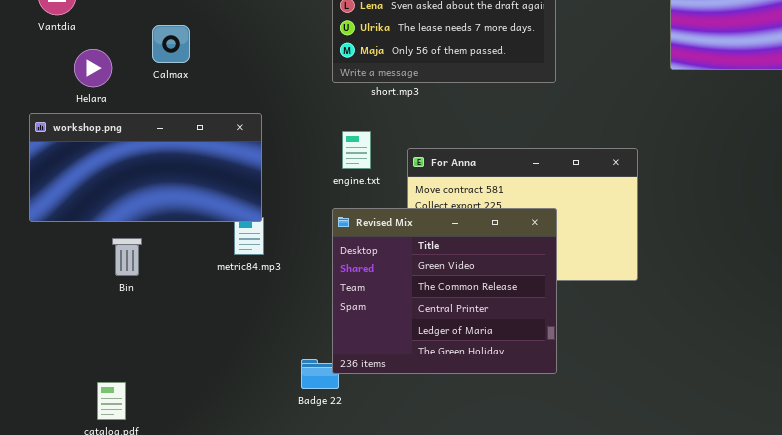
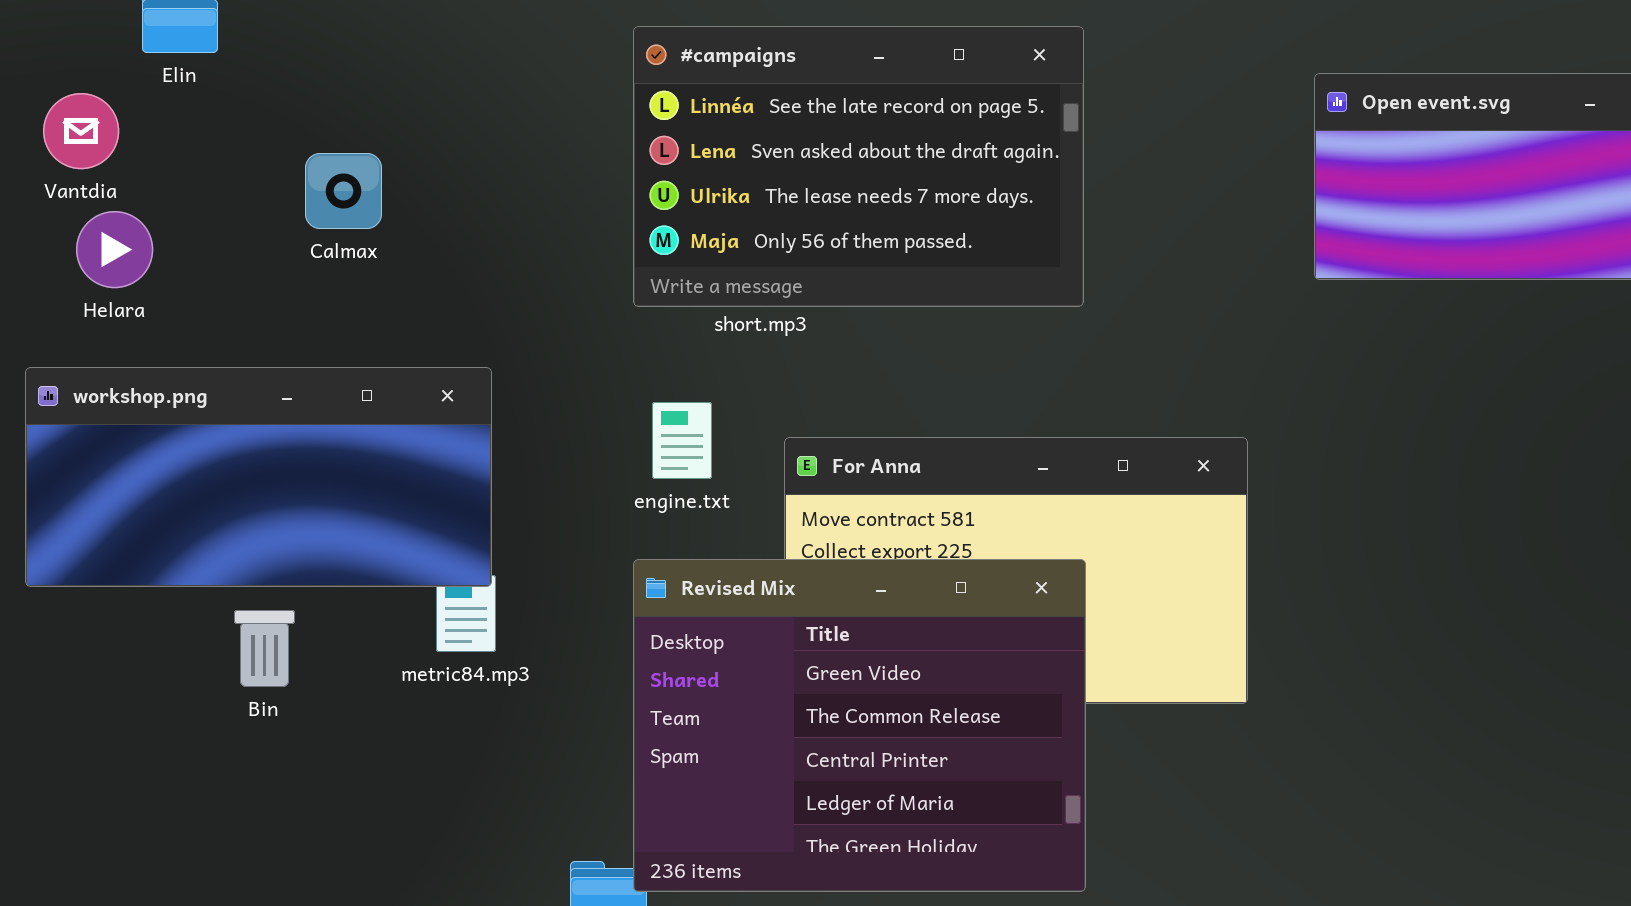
Calmax: [152,25,190,63] -> [305,153,382,229], moved
Helara: [74,49,112,87] -> [76,211,153,288], moved
Bin: [112,238,142,276] -> [234,610,295,687], moved

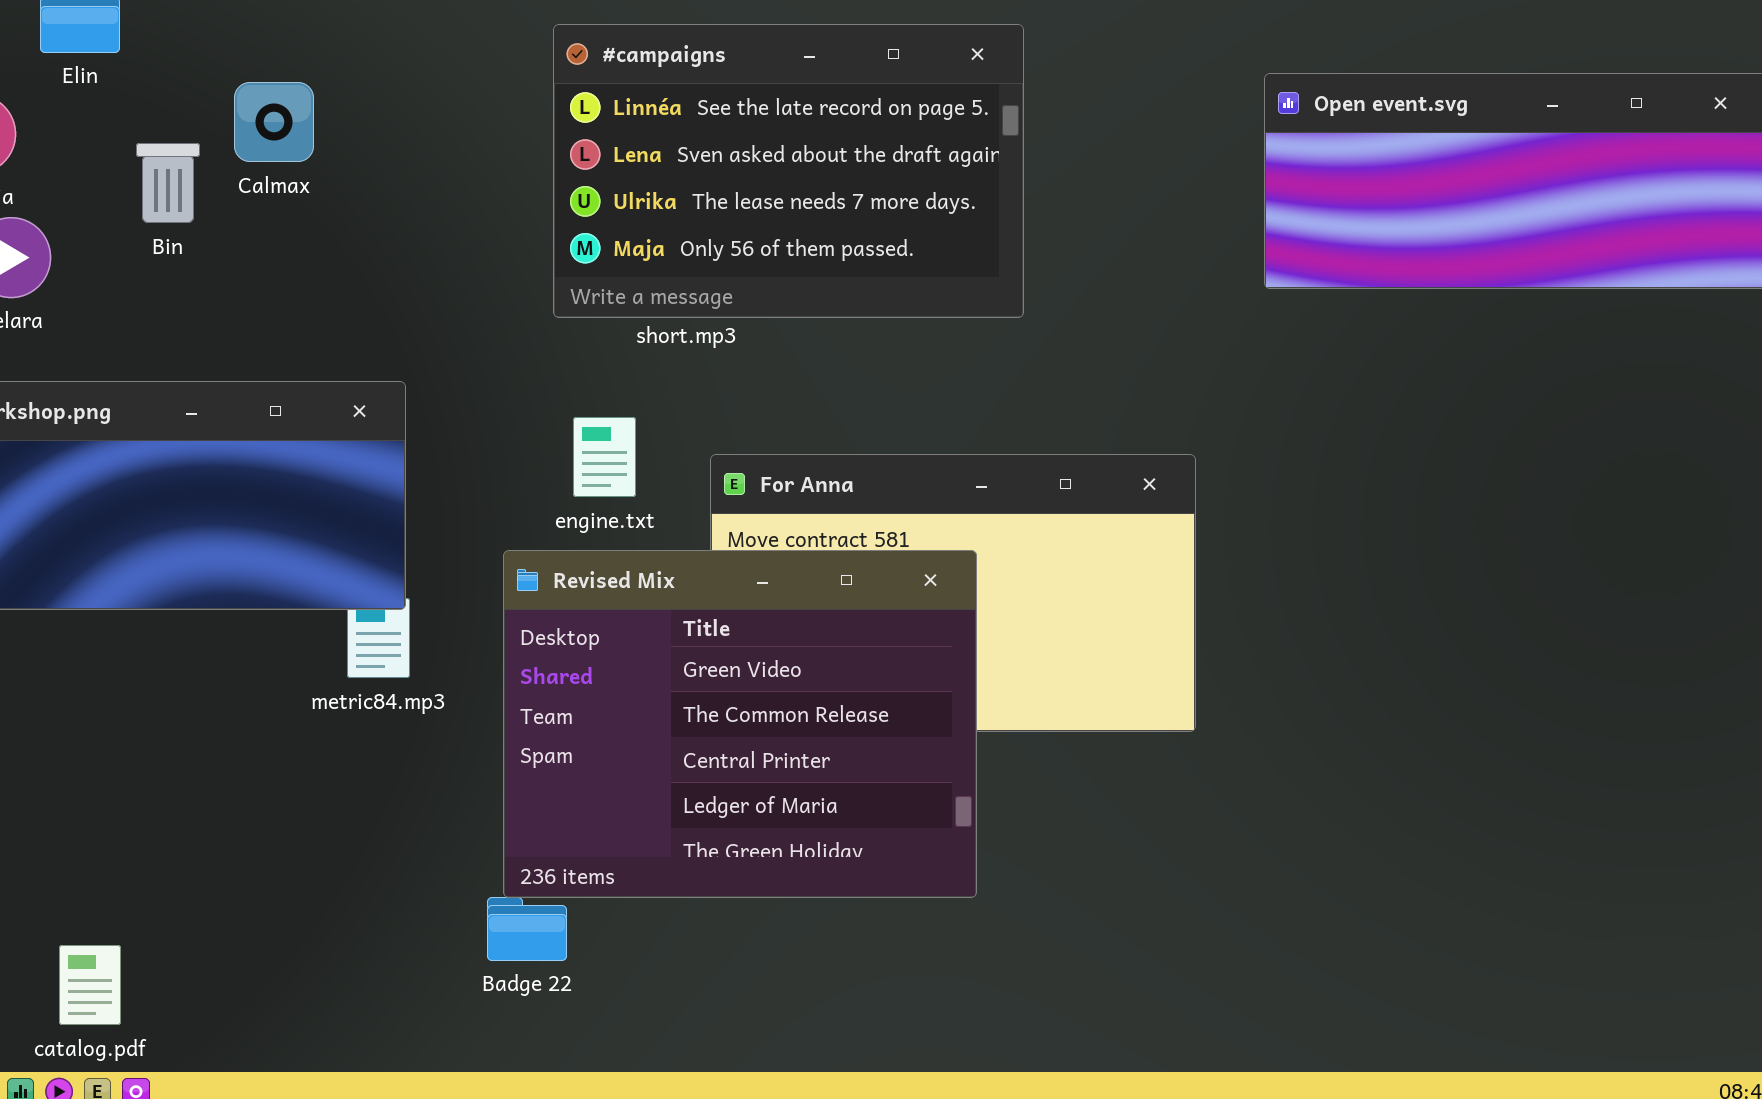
Calmax: [305,153,382,229] -> [234,82,314,162], moved
Revised Mix: [633,559,1086,892] -> [503,550,977,898], moved
Bin: [234,610,295,687] -> [136,143,200,223], moved

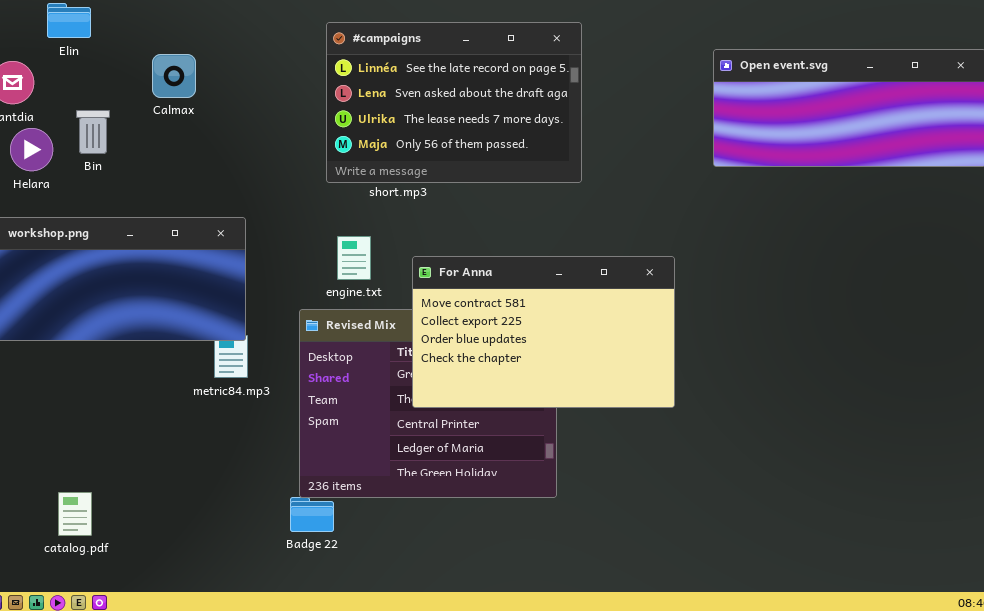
Bin: [136,143,200,223] -> [76,110,110,154], moved
For Anna: [710,454,1196,732] -> [412,256,675,408], raised
catalog.pdf: [59,945,121,1025] -> [58,492,92,536], moved

